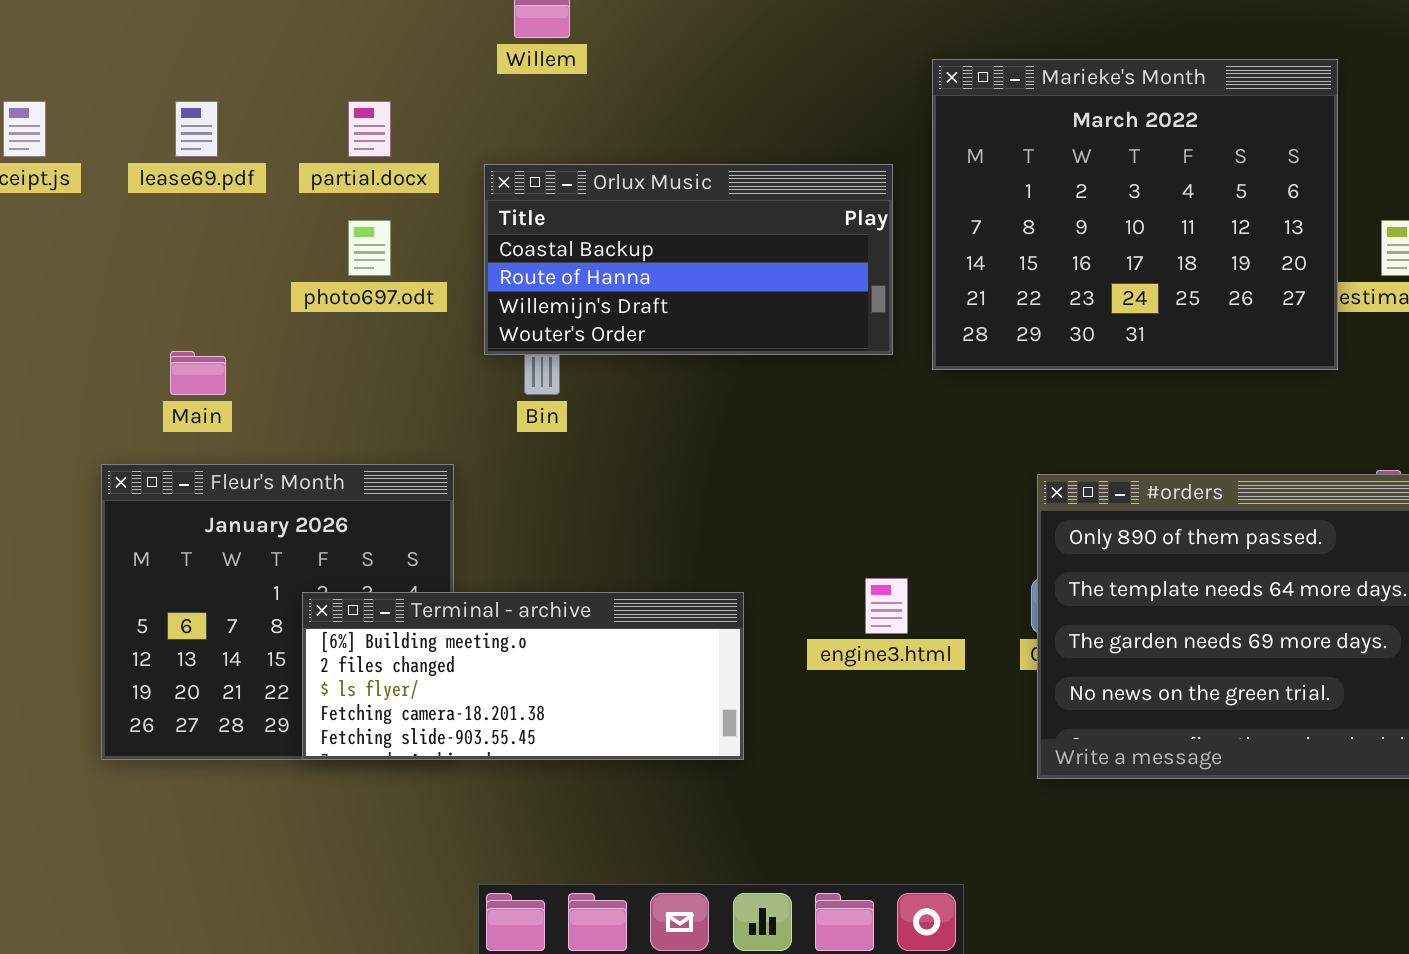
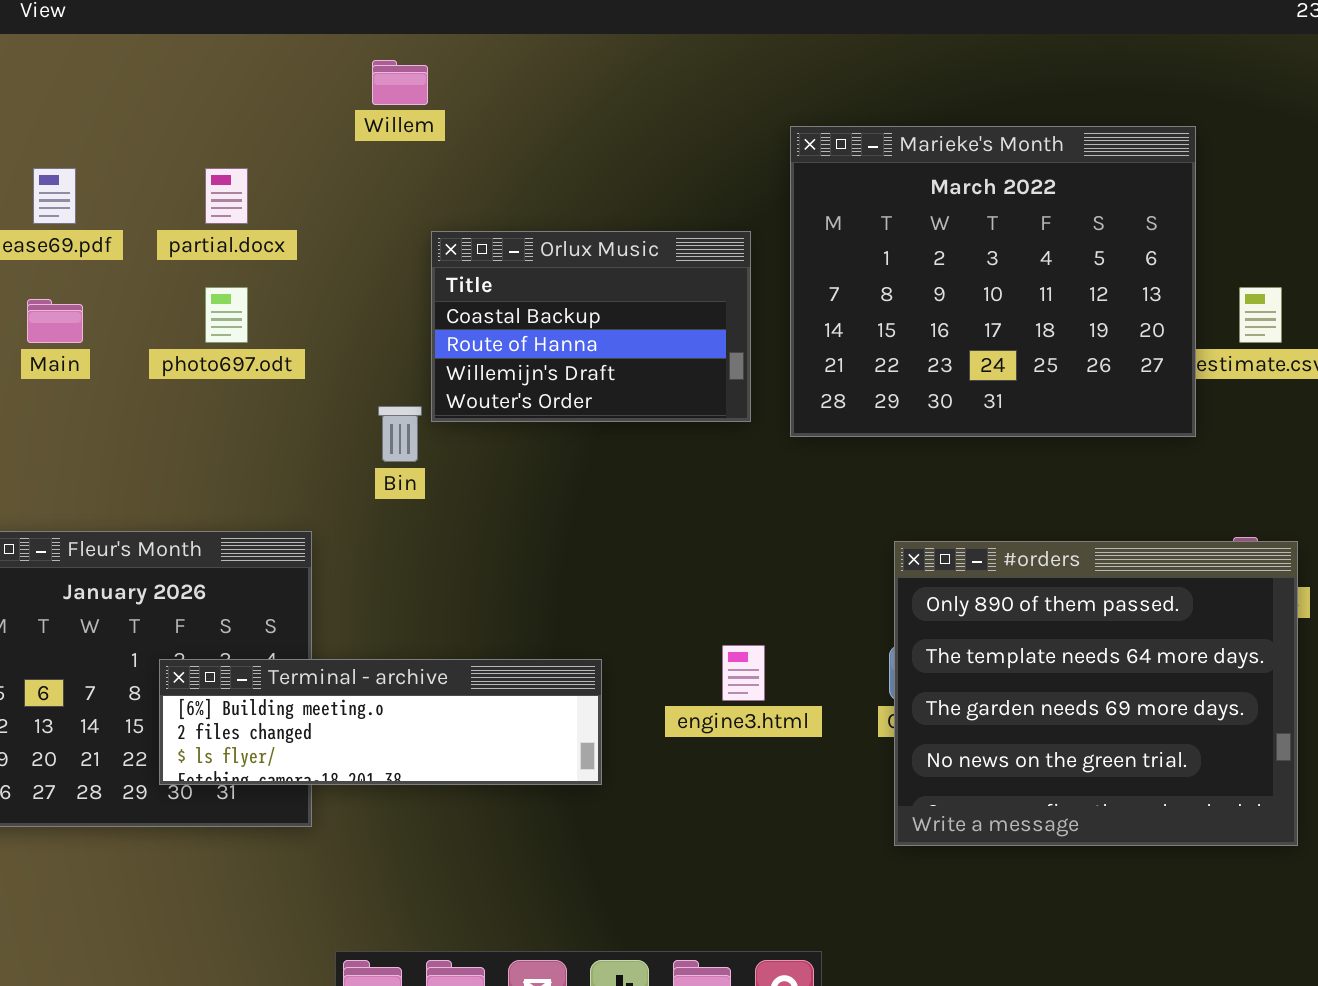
Orlux Music: [484,164,893,355] -> [431,231,751,422], resized
Main: [170,351,226,395] -> [27,299,83,343], moved
Terminal - archive: [302,592,744,760] -> [159,659,602,785], resized

